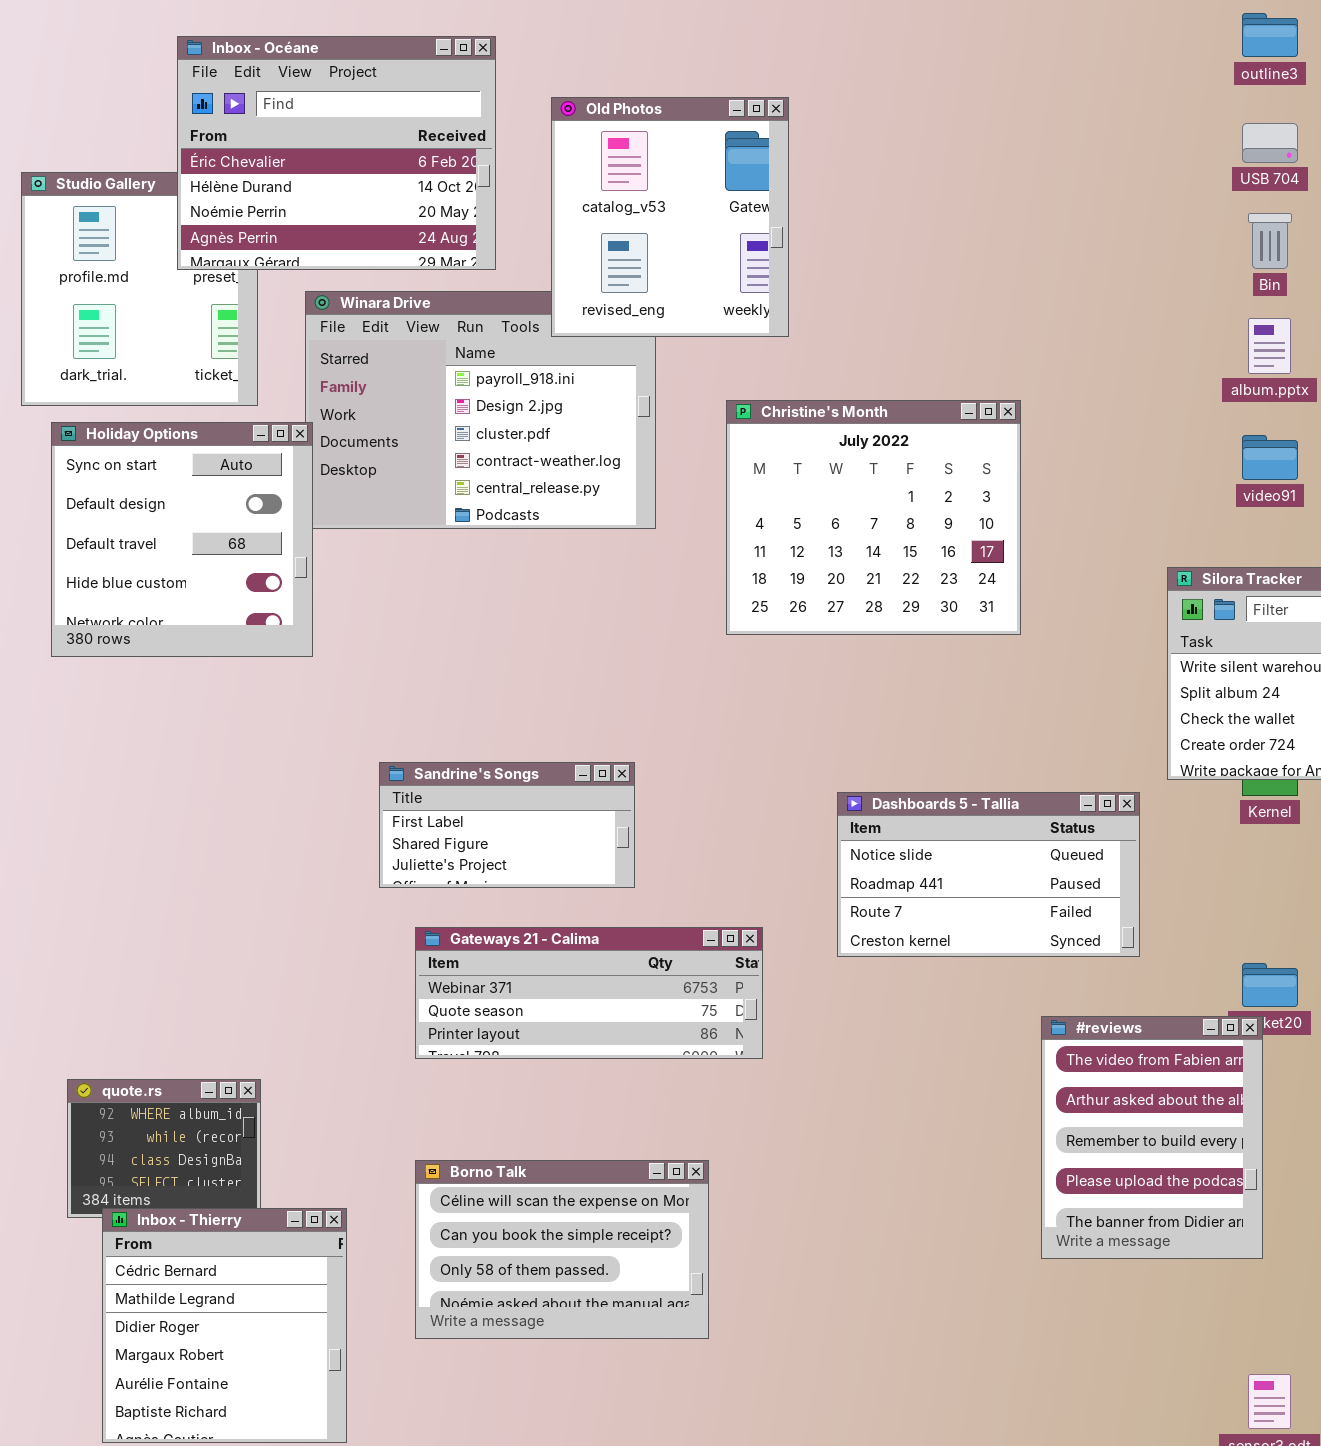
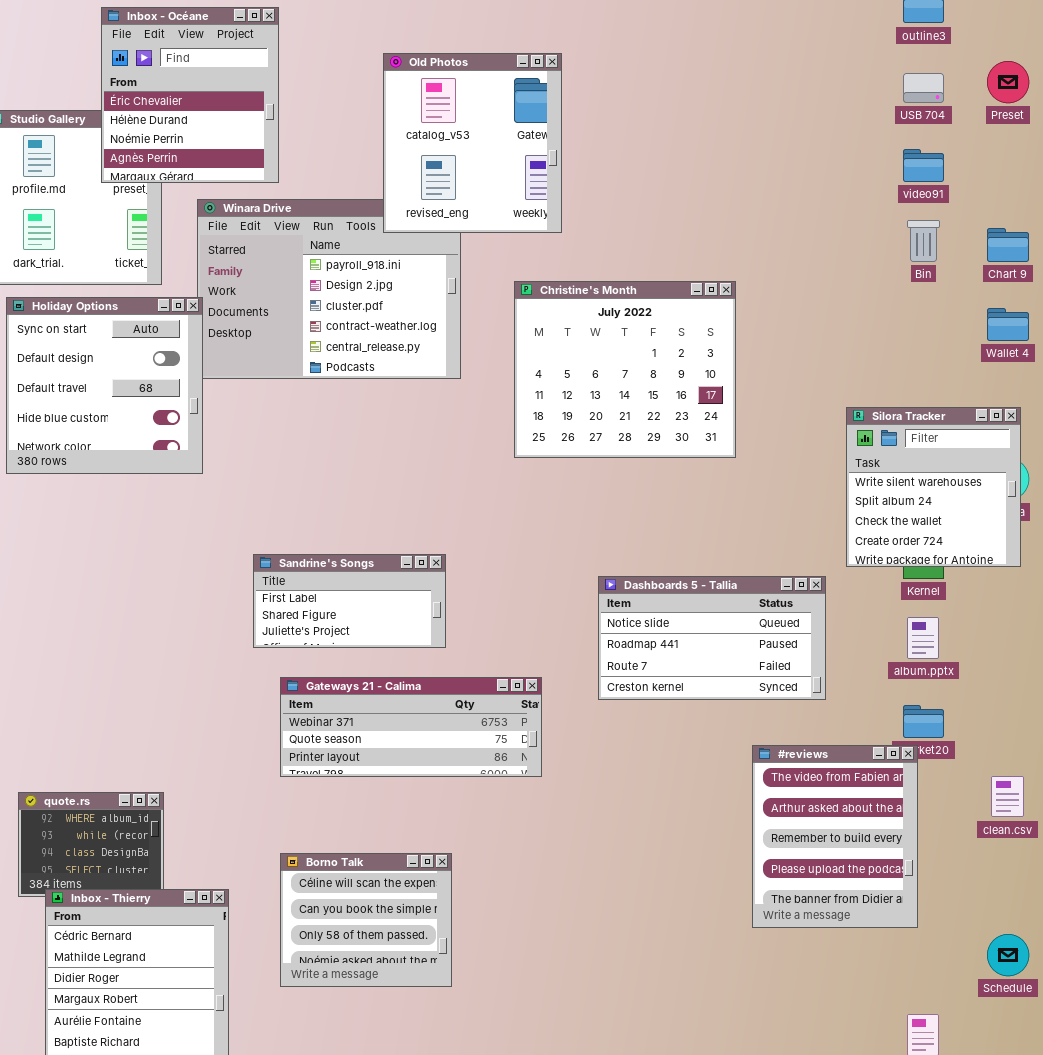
Inbox - Océane: [177,36,496,270] -> [101,7,279,183], resized
Bin: [1248,213,1292,269] -> [907,220,940,262], moved
album.pptx: [1248,318,1291,374] -> [907,617,939,659], moved
video91: [1242,435,1298,480] -> [903,149,944,182], moved
Borno Talk: [415,1160,709,1339] -> [280,853,452,987], resized

